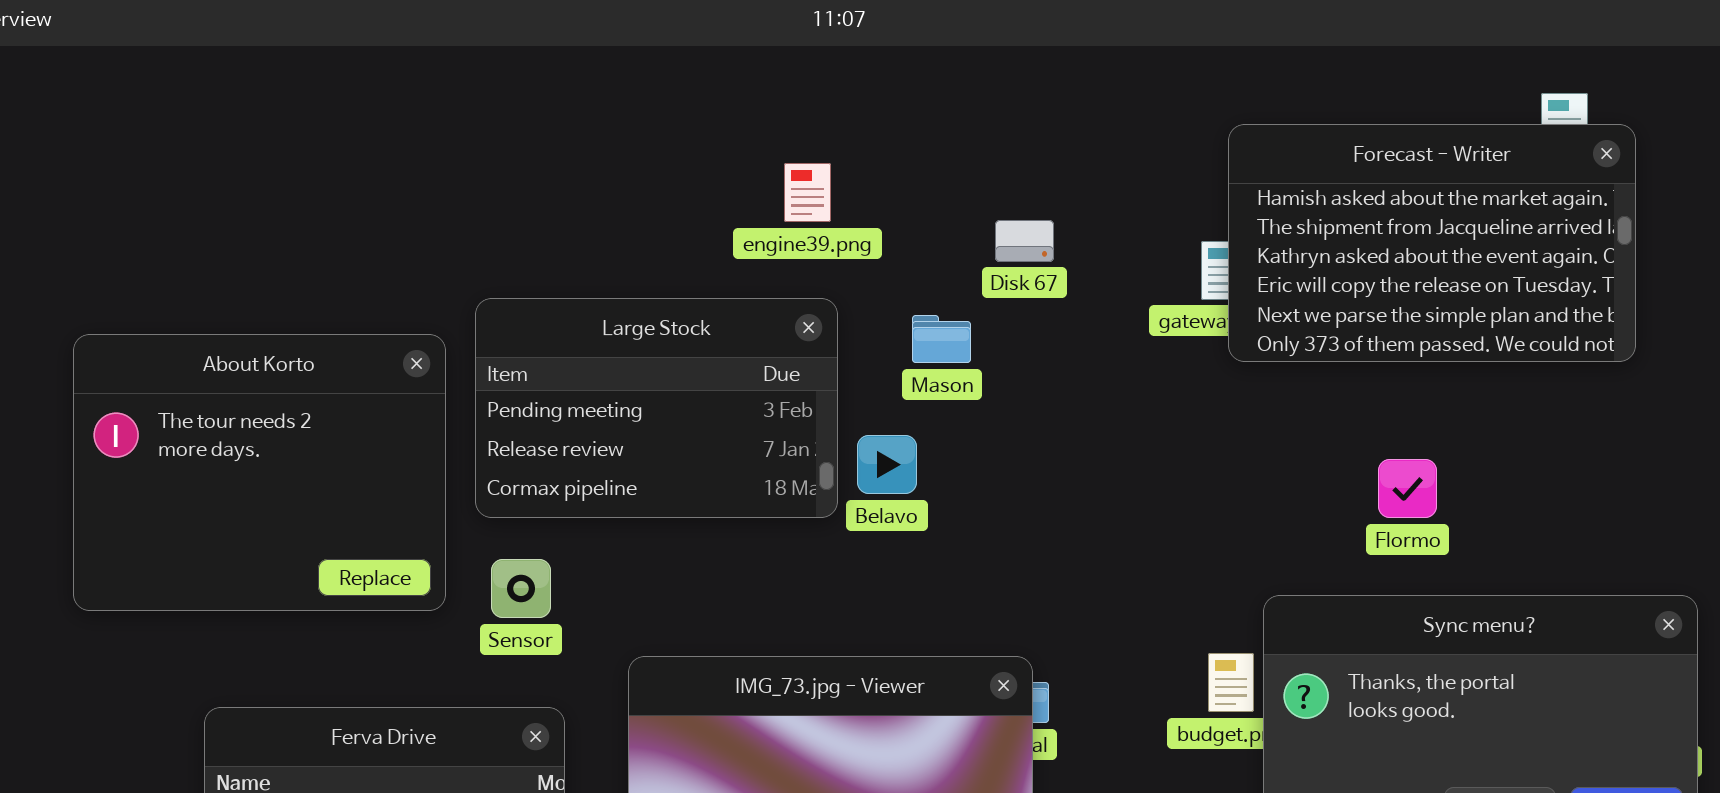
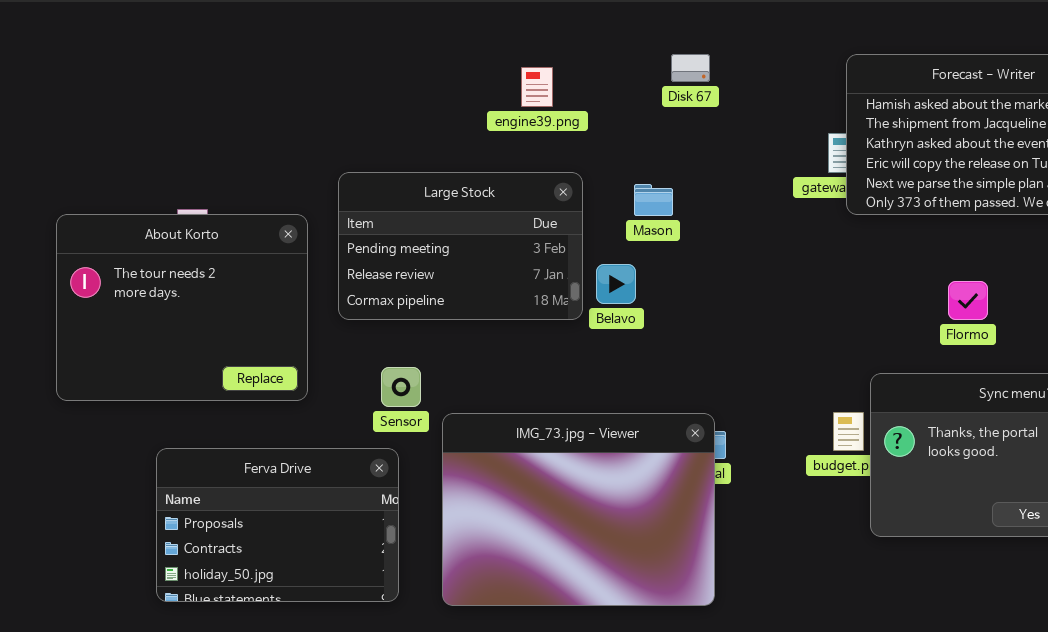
engine39.png: [784,163,831,222] -> [521,67,553,107], moved
Disk 67: [995,220,1054,262] -> [671,54,710,82], moved
About Korto: [73,334,446,611] -> [56,214,308,401], moved
Sensor: [491,559,551,618] -> [381,367,421,407], moved

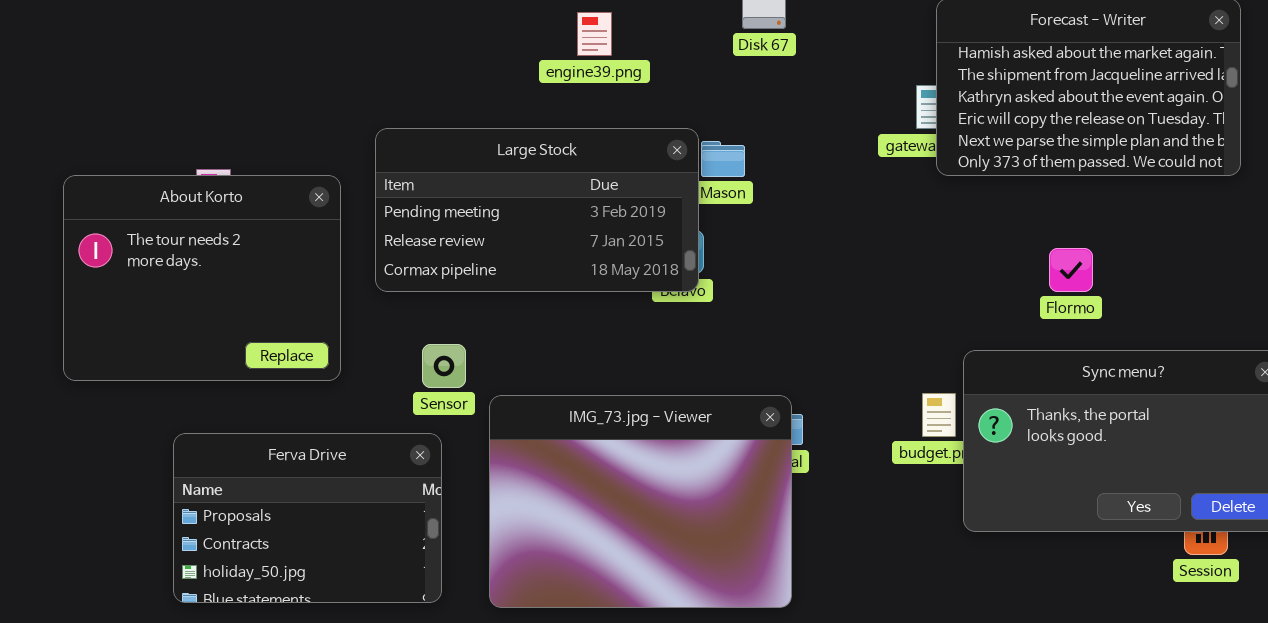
Large Stock: [338,172,583,320] -> [375,128,699,292], resized

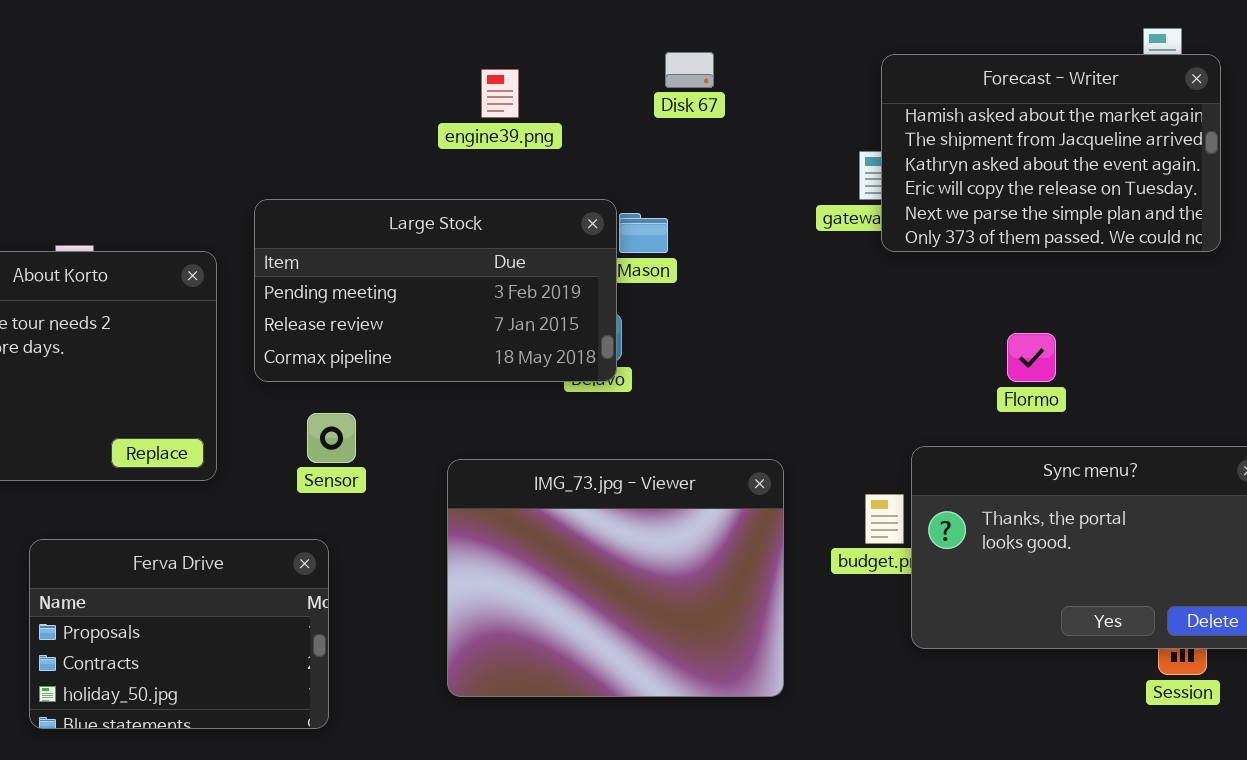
Sensor: [422,344,466,388] -> [307,413,356,463], moved
IMG_73.jpg - Viewer: [489,395,792,608] -> [447,459,784,697], moved

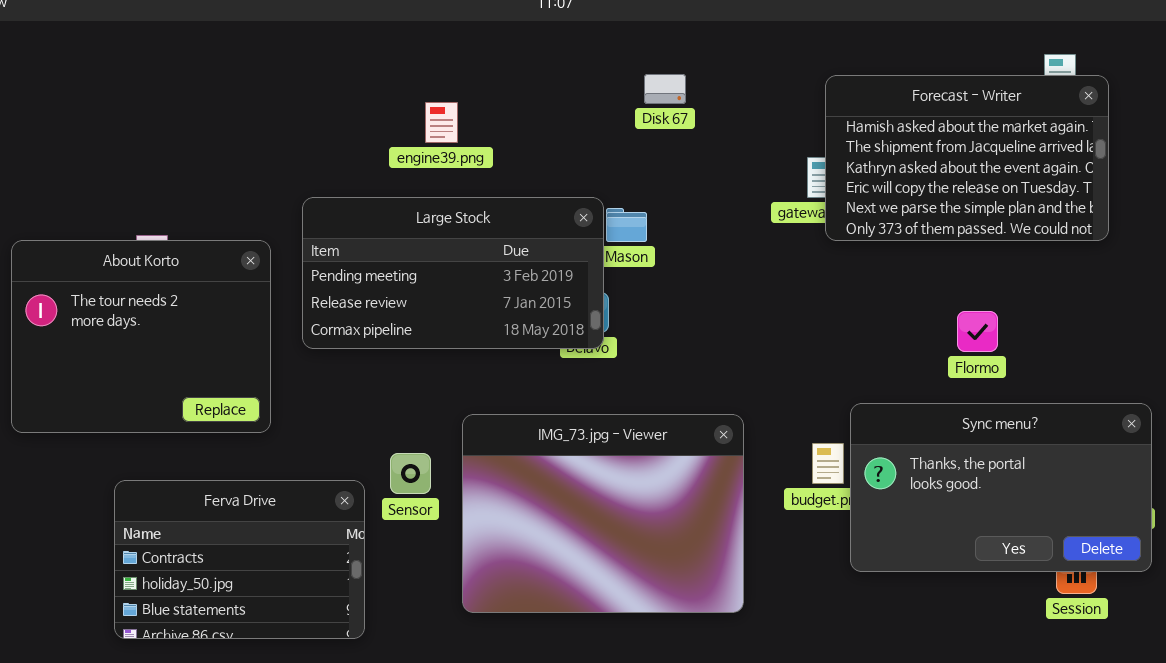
engine39.png: [481,69,519,118] -> [425,102,458,143], moved
Flormo: [1007,333,1056,382] -> [957,311,998,352], moved
Sensor: [307,413,356,463] -> [390,453,431,494], moved
Ferva Drive: [29,539,329,729] -> [114,480,365,639], scrolled down 1 row

